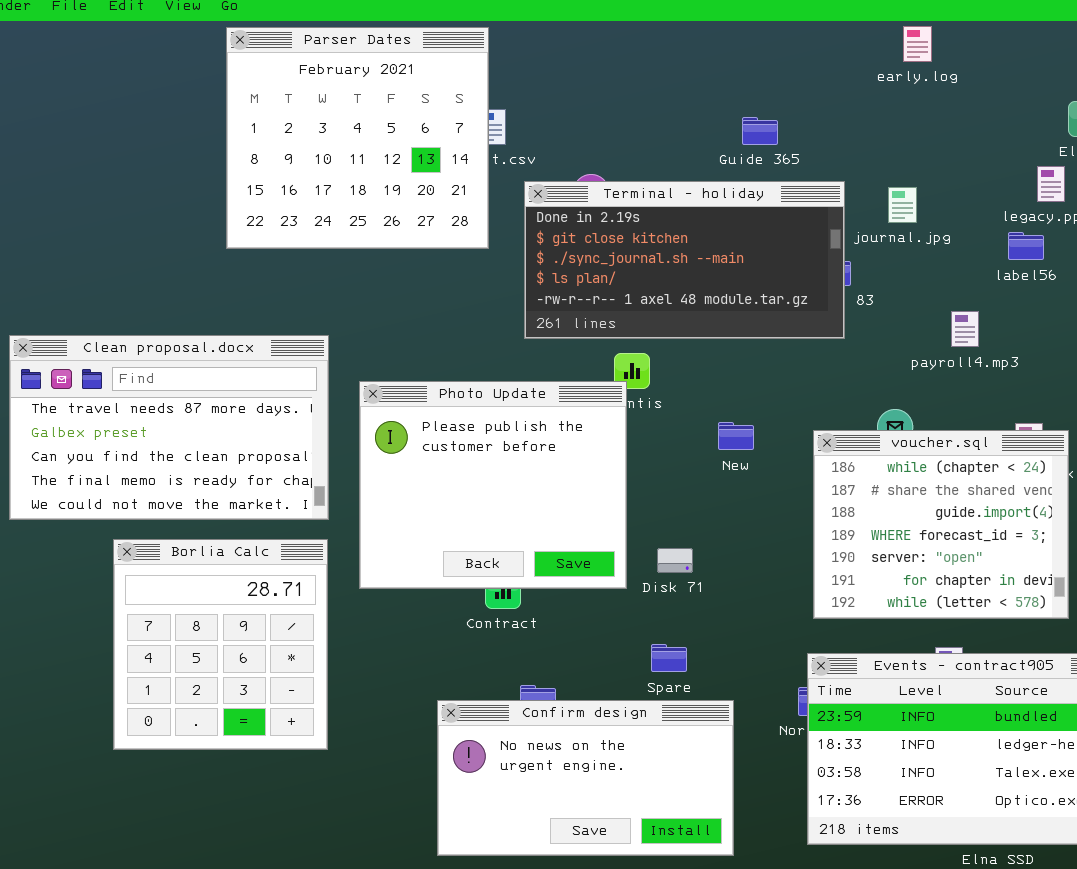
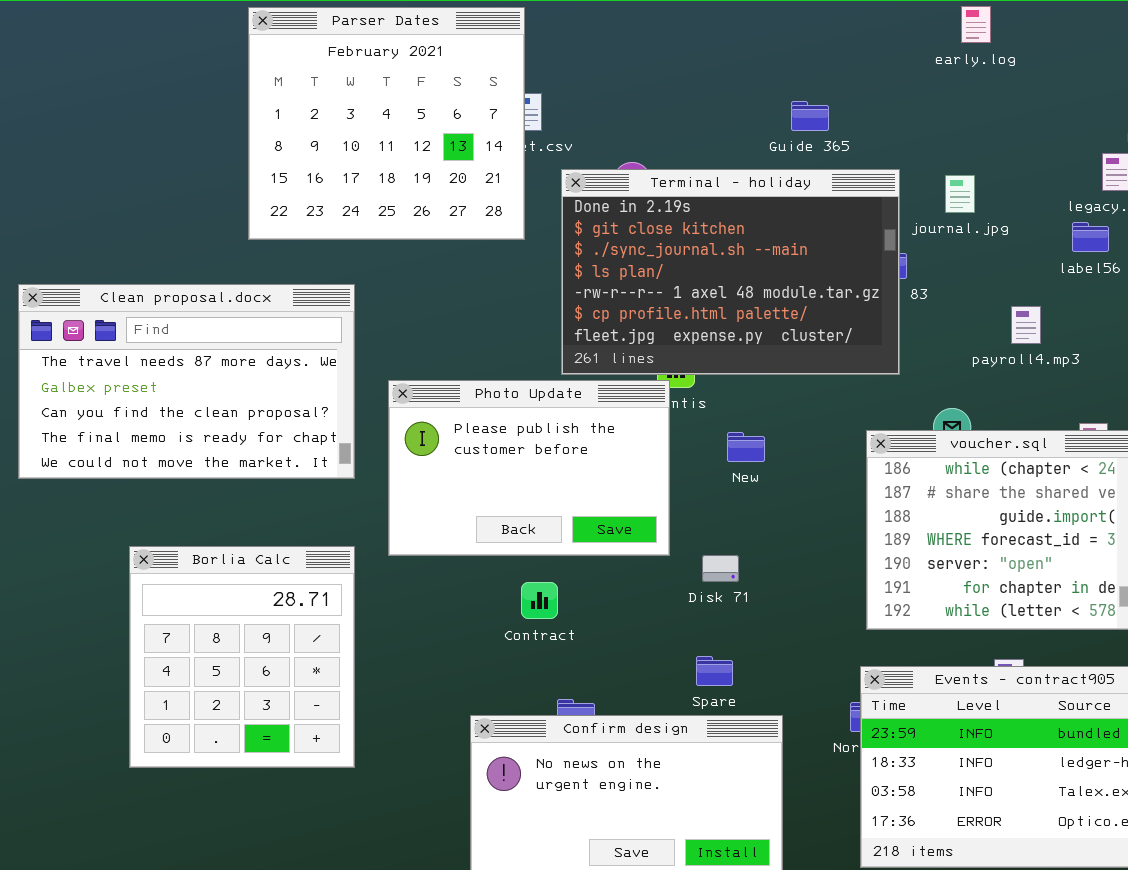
Terminal - holiday: [524,181,845,339] -> [561,169,900,375], resized
Clean proposal.docx: [9,335,329,520] -> [18,284,355,479], moved
Photo Update: [359,381,627,589] -> [388,380,670,556], resized
New: [718,422,754,450] -> [727,432,765,462], moved

